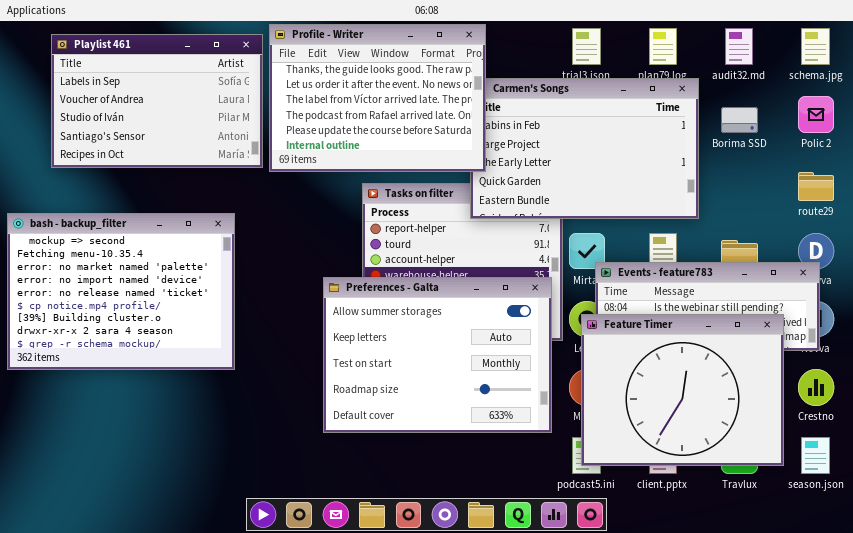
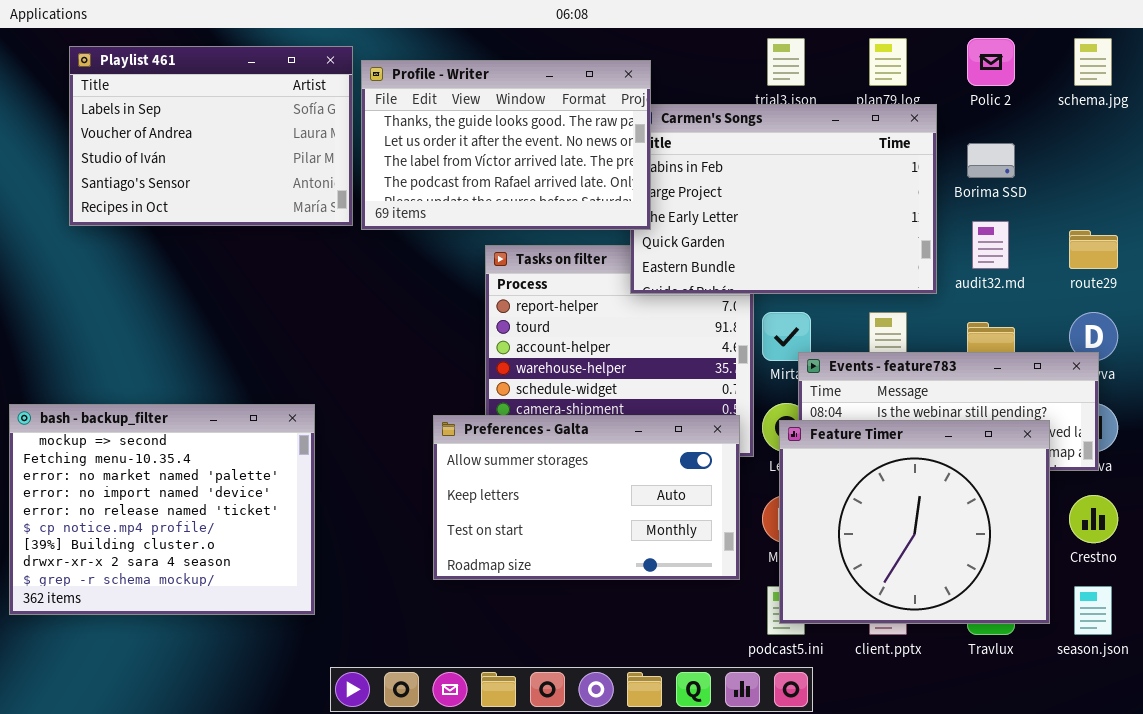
Profile - Writer: [269,24,486,172] -> [361,60,651,230], resized
audit32.md: [725,28,753,65] -> [972,221,1009,269], moved
Polic 2: [798,96,834,133] -> [967,38,1015,86], moved
bash - backup_filter: [7,213,235,370] -> [9,404,315,615], moved
Preferences - Galta: [323,277,552,433] -> [433,415,740,580], resized

